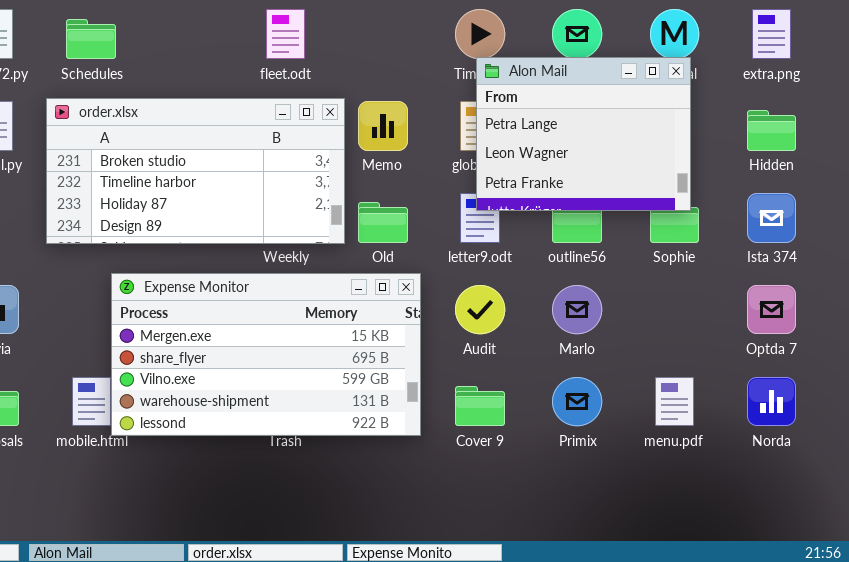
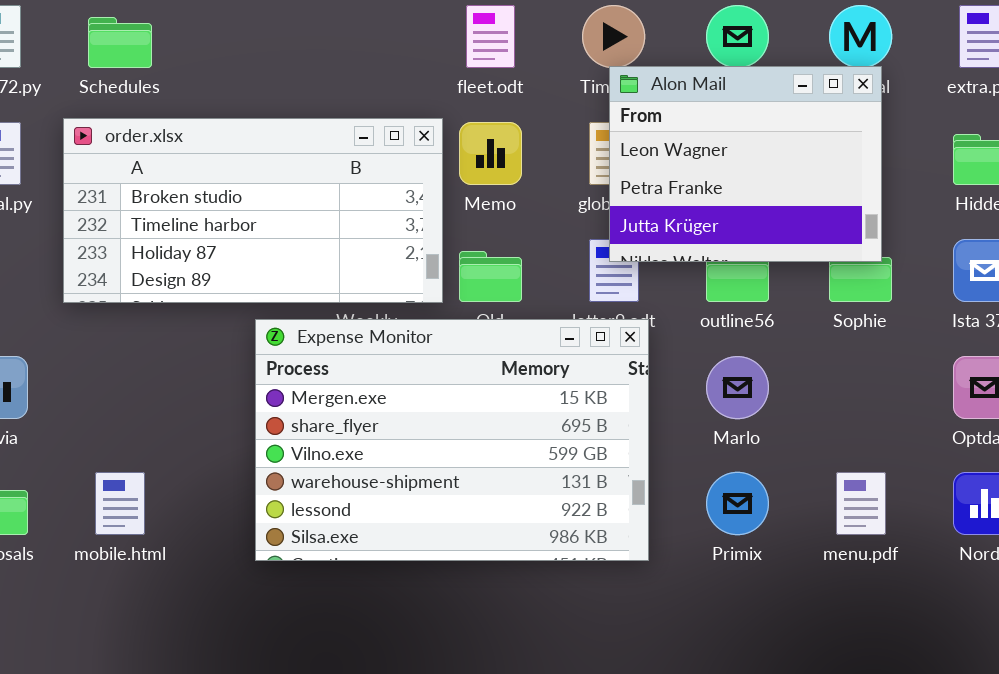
fleet.odt: [266,9,305,59] -> [466,5,515,68], moved
Alon Mail: [476,57,691,211] -> [609,66,882,262], scrolled down 1 row
Expense Monitor: [111,273,421,436] -> [255,319,649,561], moved, resized

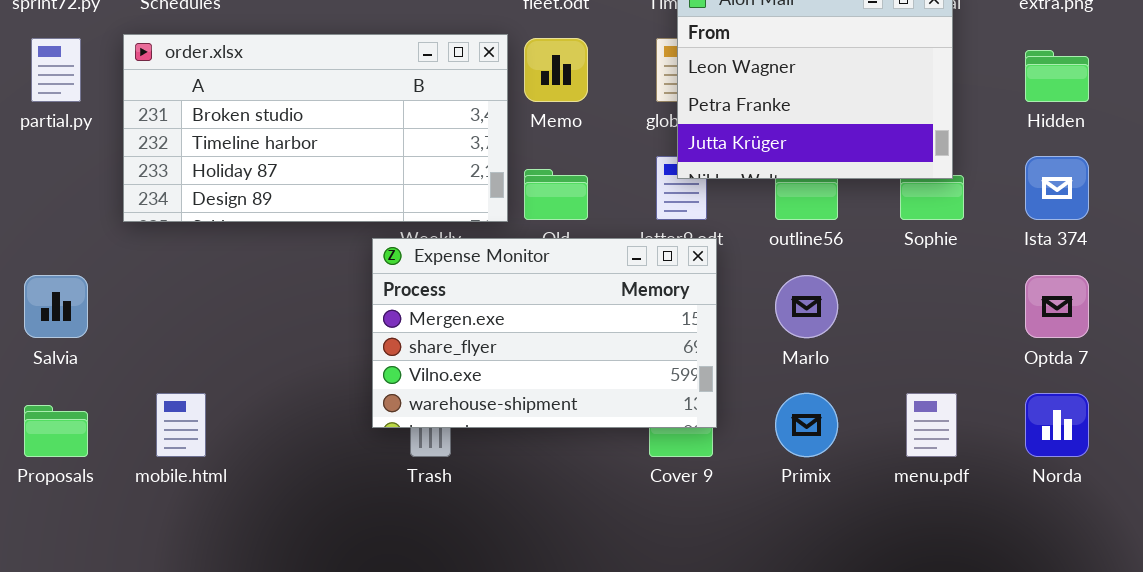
Expense Monitor: [255,319,649,561] -> [372,238,717,428], resized

